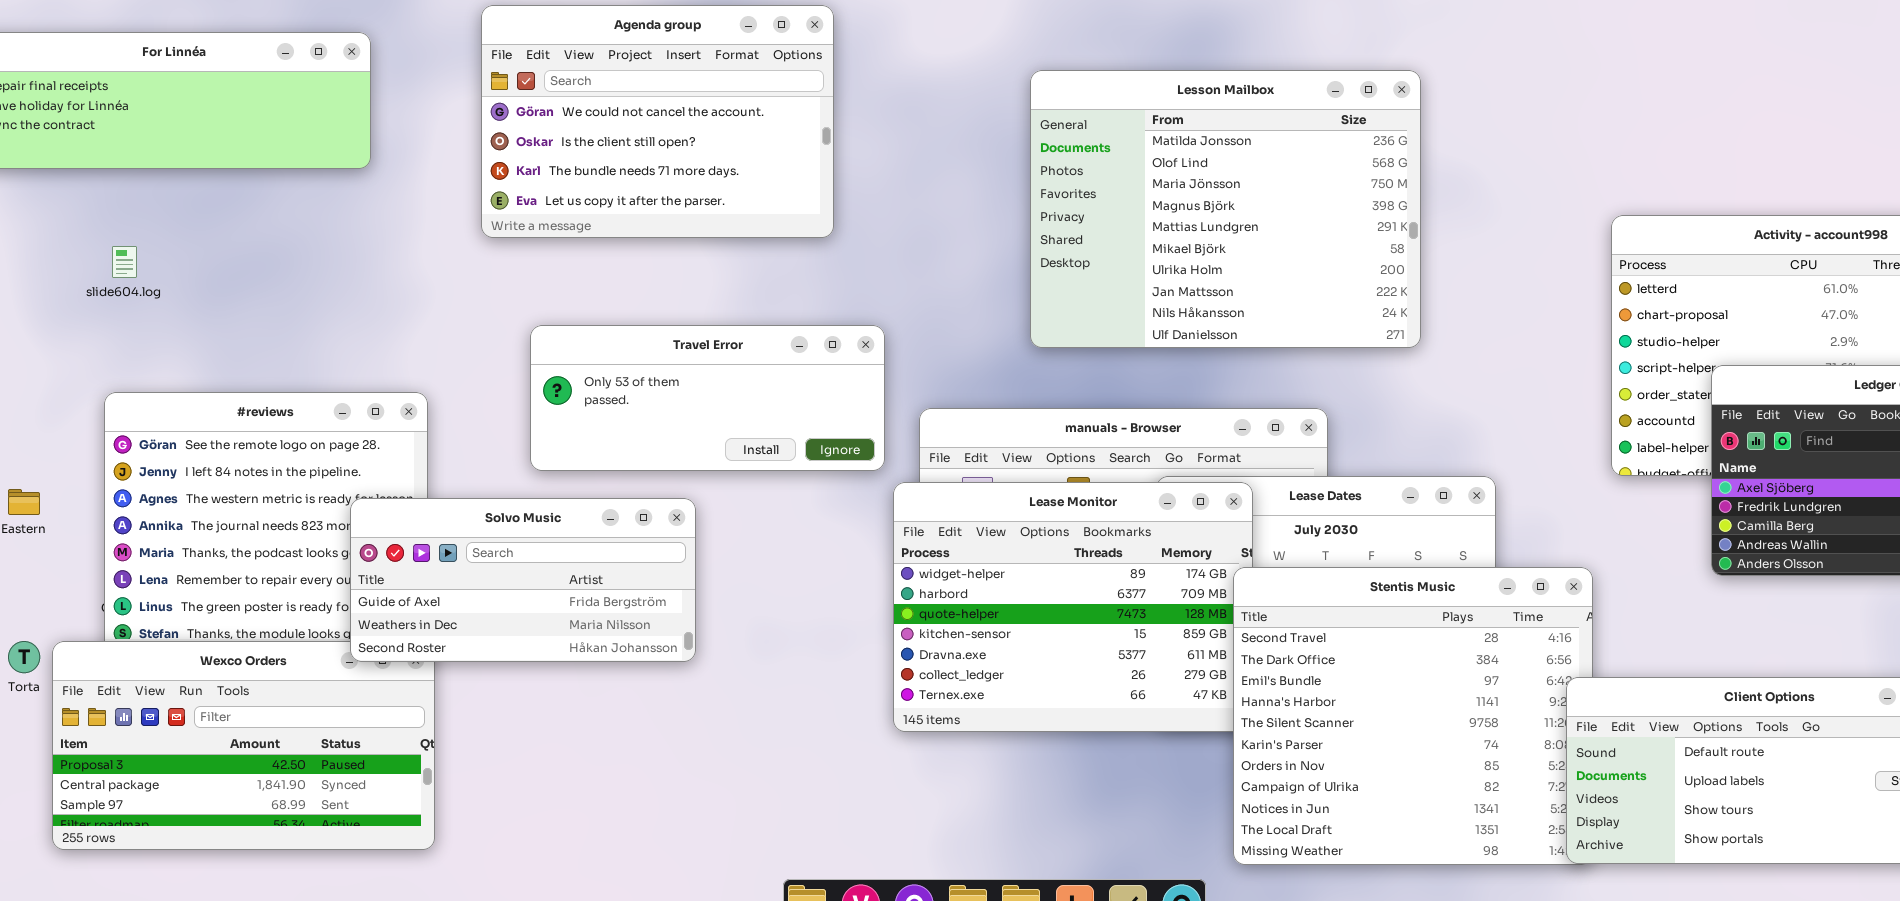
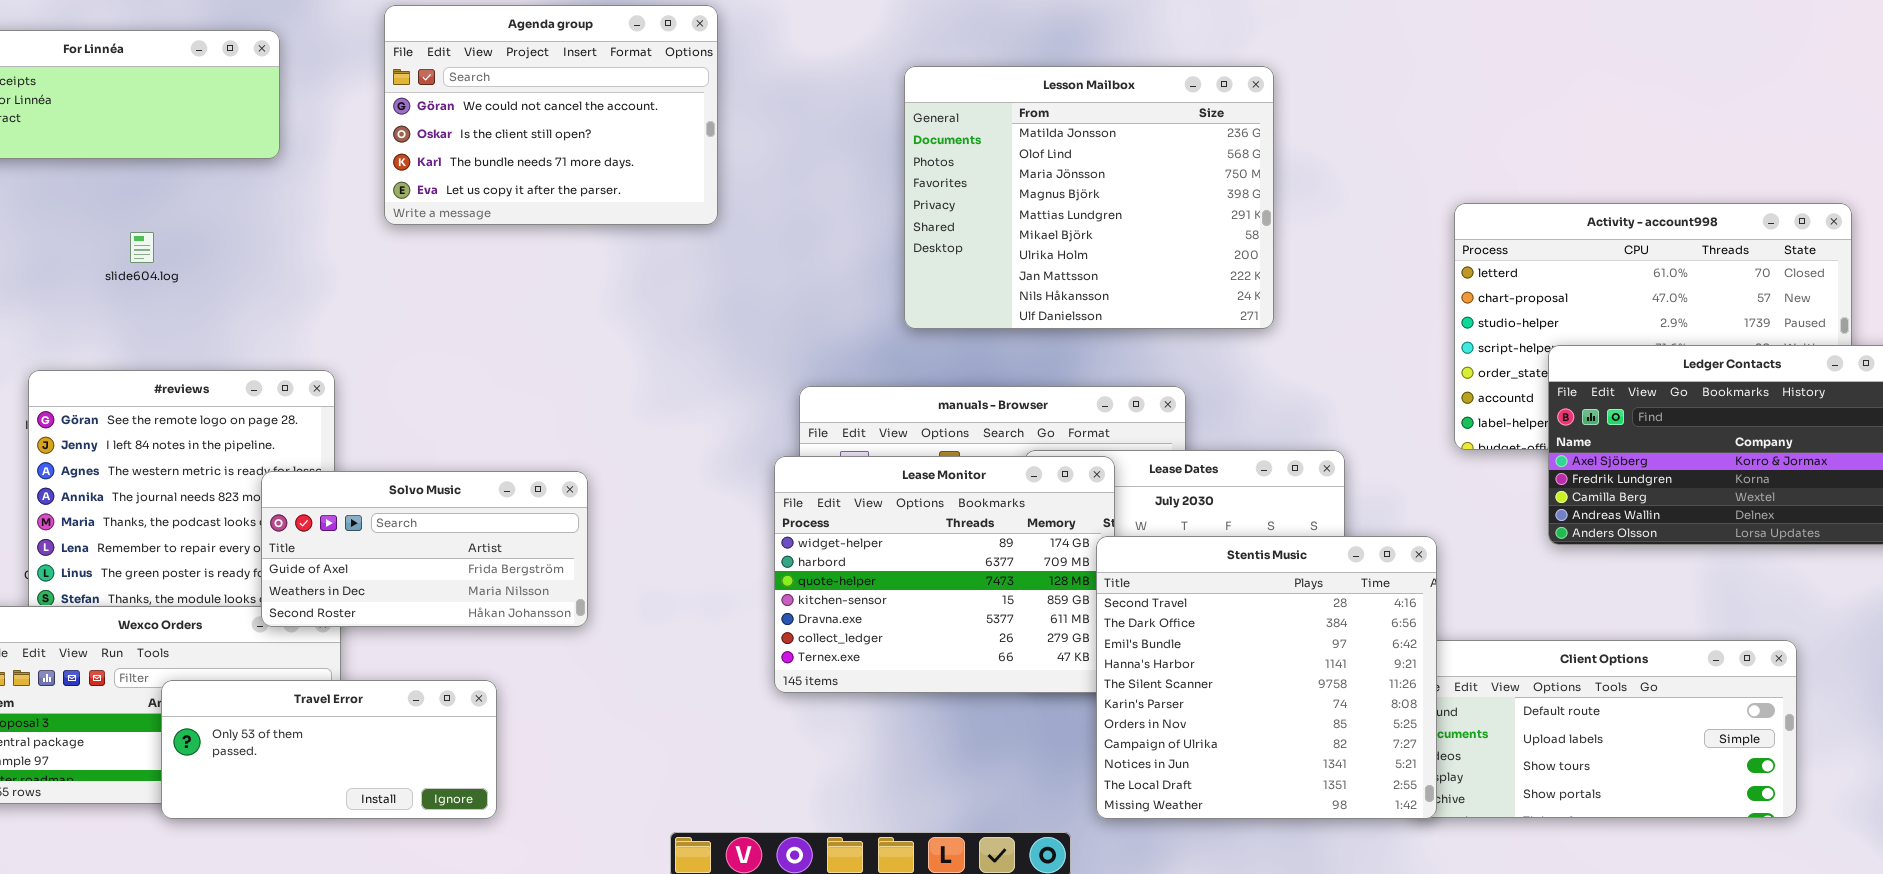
slide604.log: [112,246,137,278] -> [130,232,154,263], moved
Travel Error: [530,325,885,471] -> [161,680,497,819], moved
Stentis Music: [1233,567,1593,865] -> [1096,536,1437,819], raised

